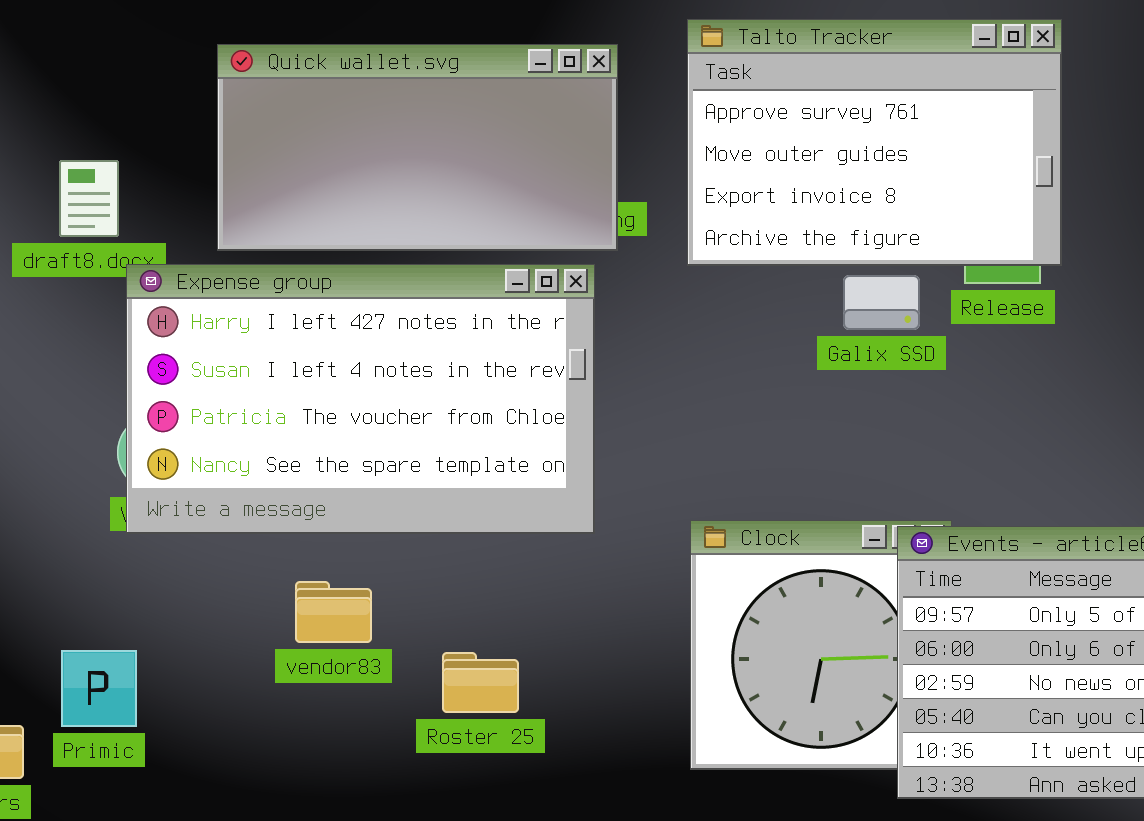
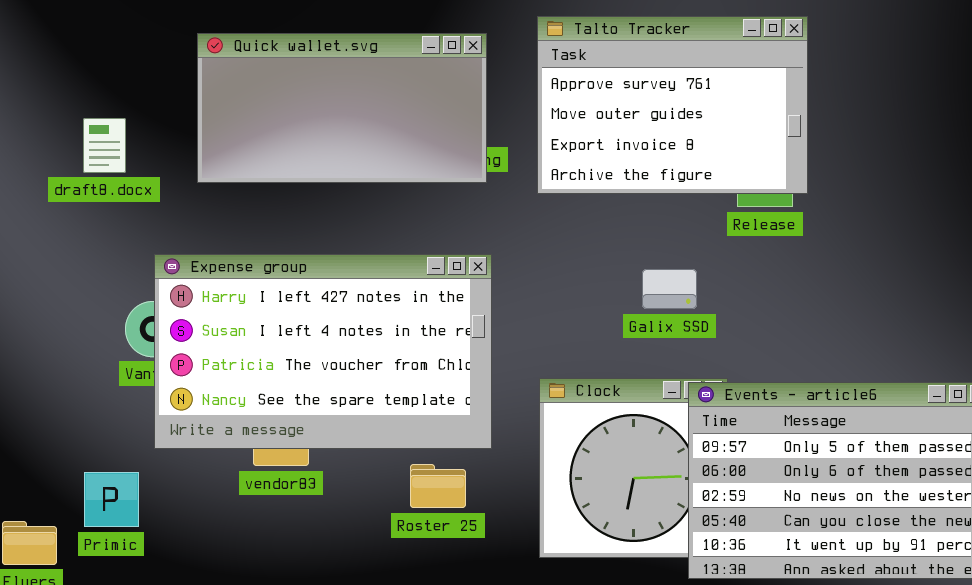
Expense group: [126,264,595,534] -> [154,254,492,449], moved
Galix SSD: [843,275,920,330] -> [642,269,697,309], moved
Roster 25: [442,652,519,713] -> [410,464,466,508], moved

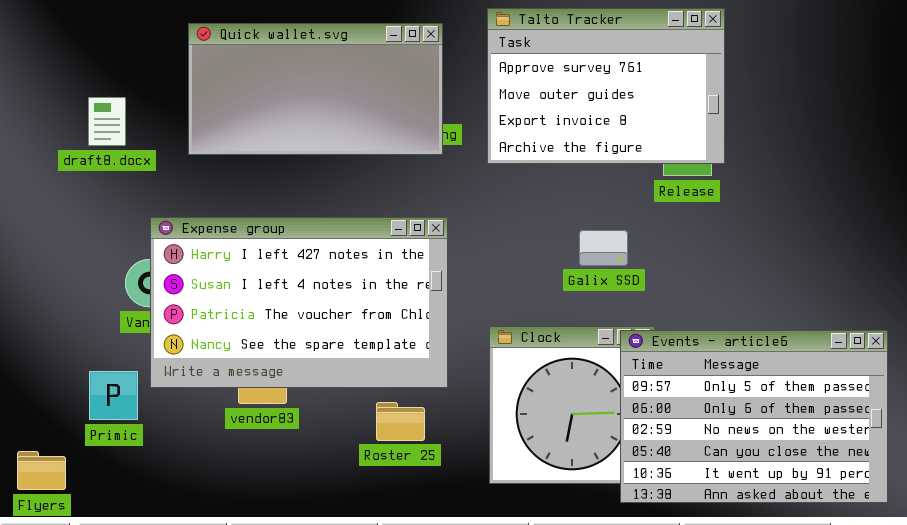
Primic: [84,472,139,527] -> [89,371,138,420], moved

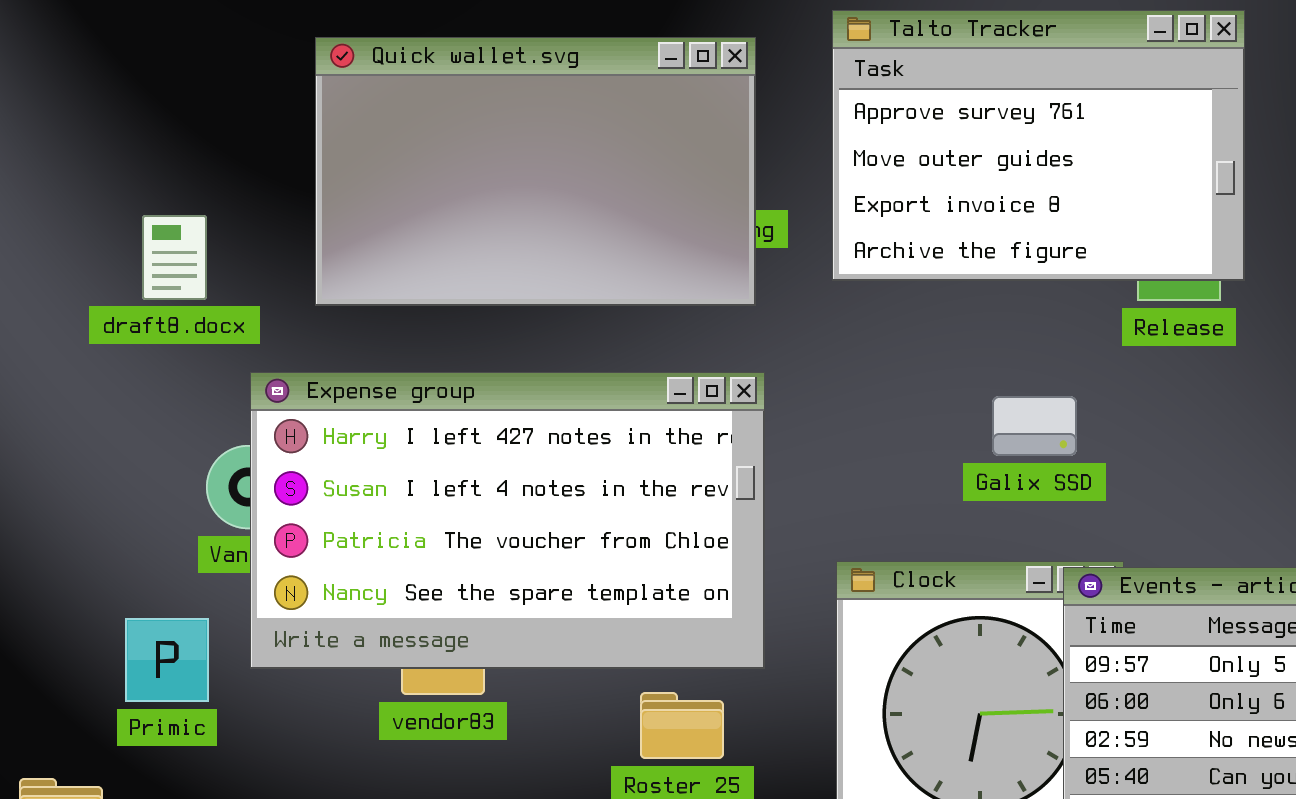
Quick wallet.svg: [188,23,443,155] -> [315,37,756,306], resized
draft8.docx: [88,97,126,146] -> [142,215,207,300], moved
Primic: [89,371,138,420] -> [125,618,209,702], moved

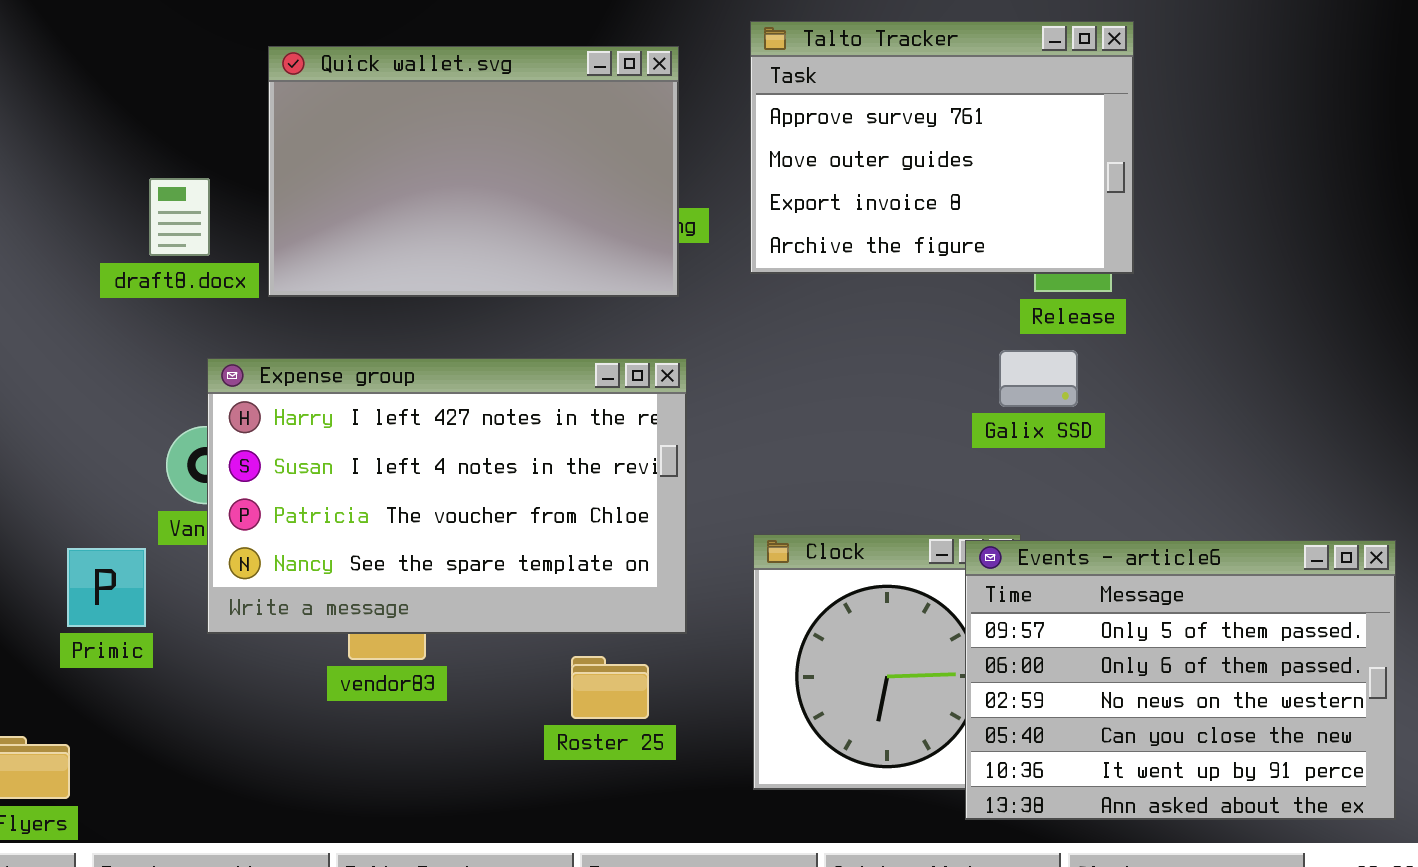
draft8.docx: [142,215,207,300] -> [149,178,210,256], moved
Galix SSD: [992,396,1077,456] -> [999,350,1078,407], moved
Primic: [125,618,209,702] -> [67,548,146,627], moved

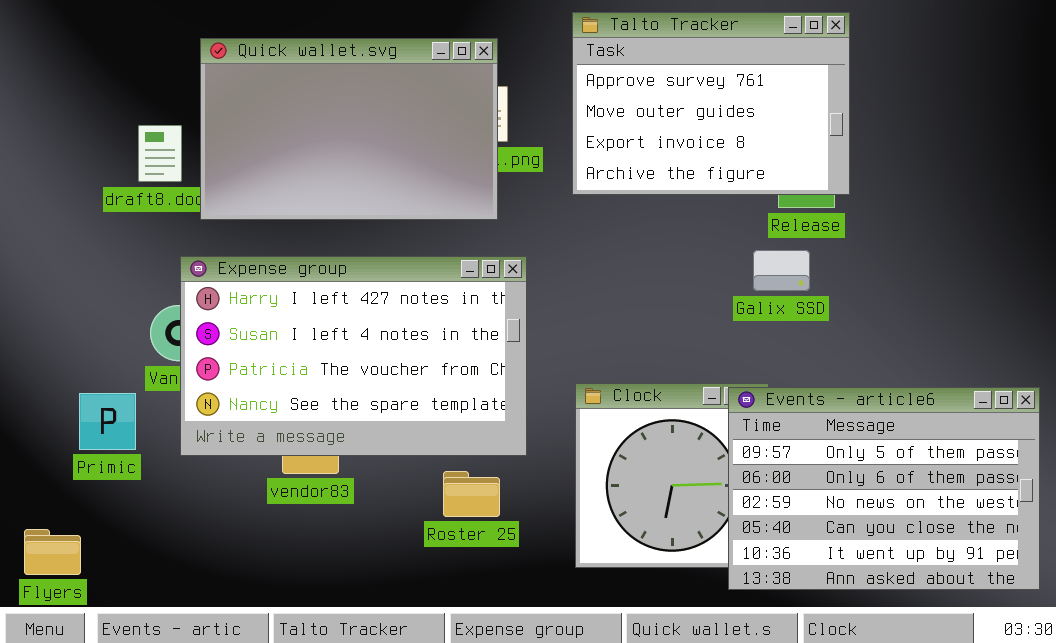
Quick wallet.svg: [268,46,679,297] -> [200,38,498,220], moved

